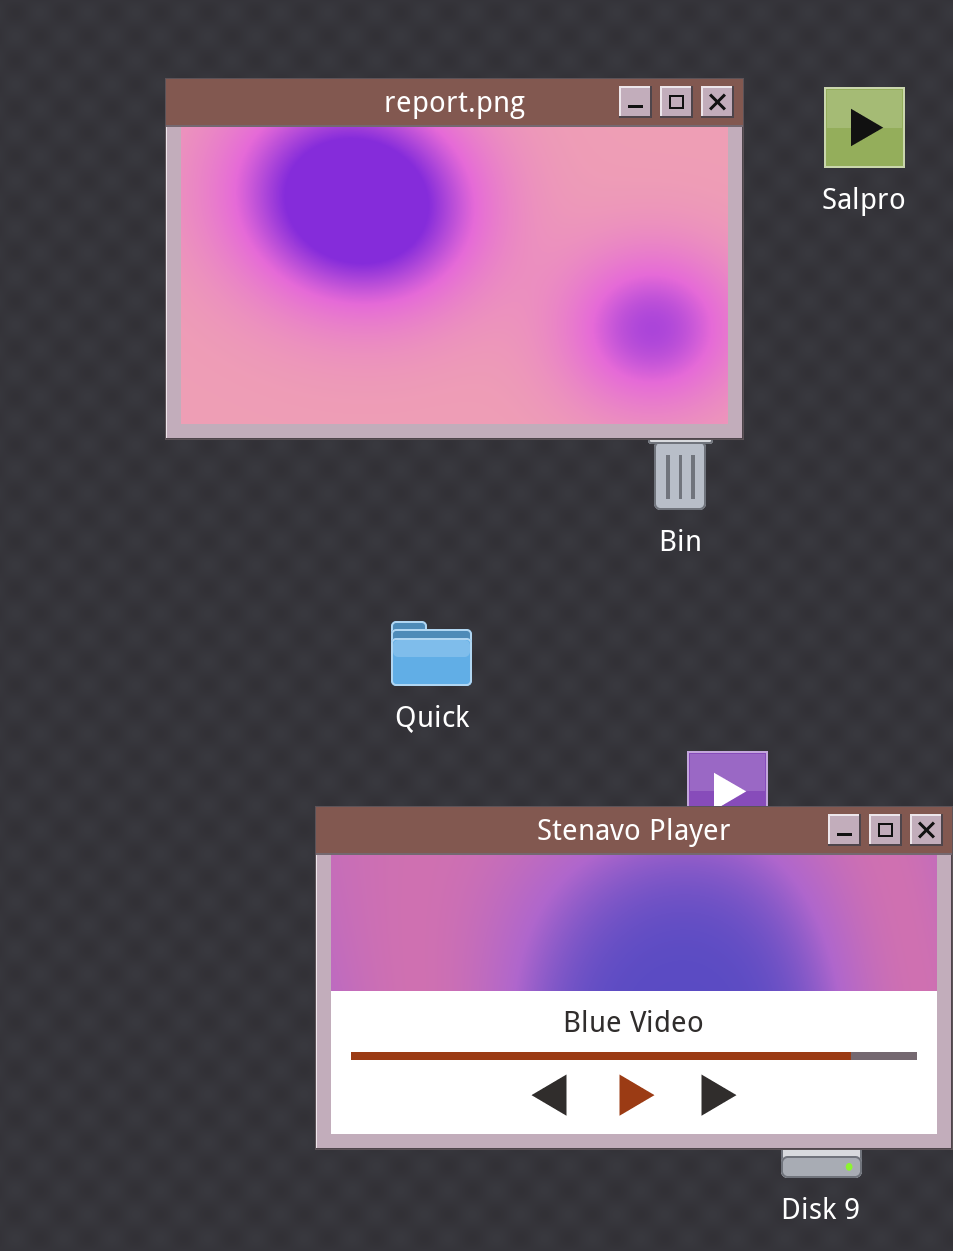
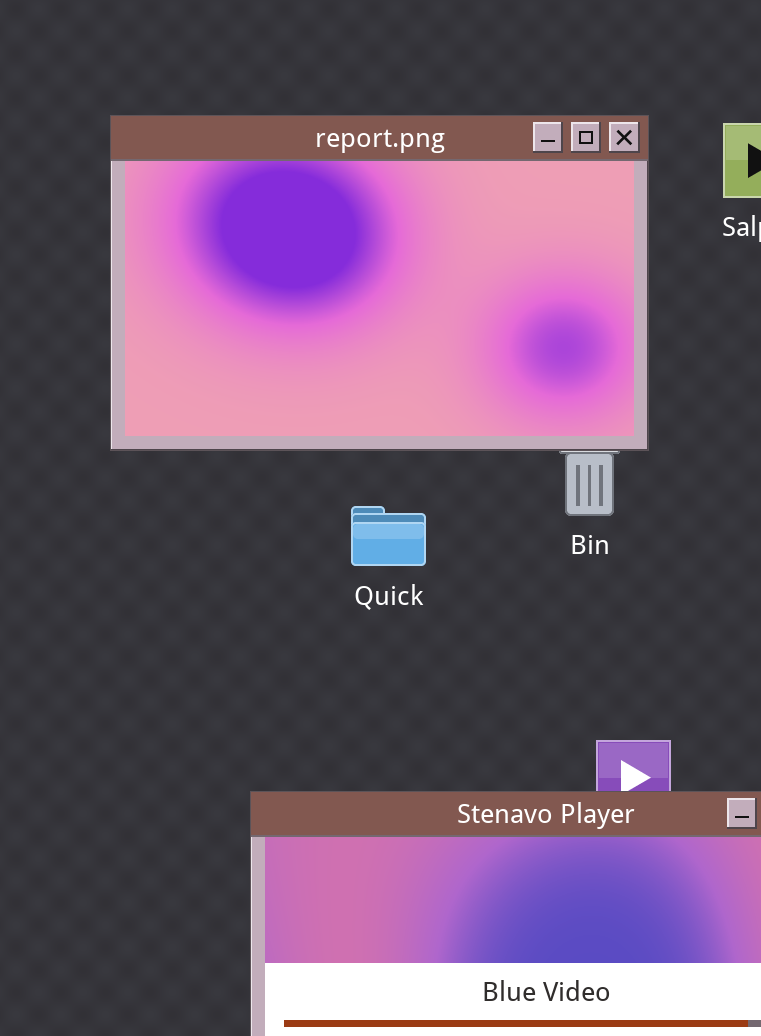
Quick: [391,621,472,686] -> [351,506,426,566], moved

